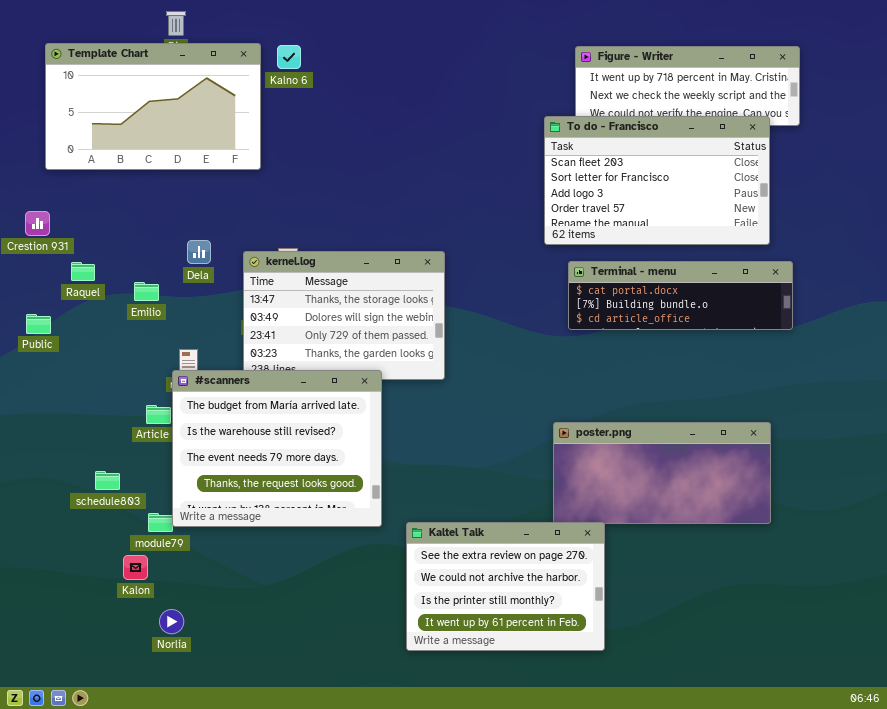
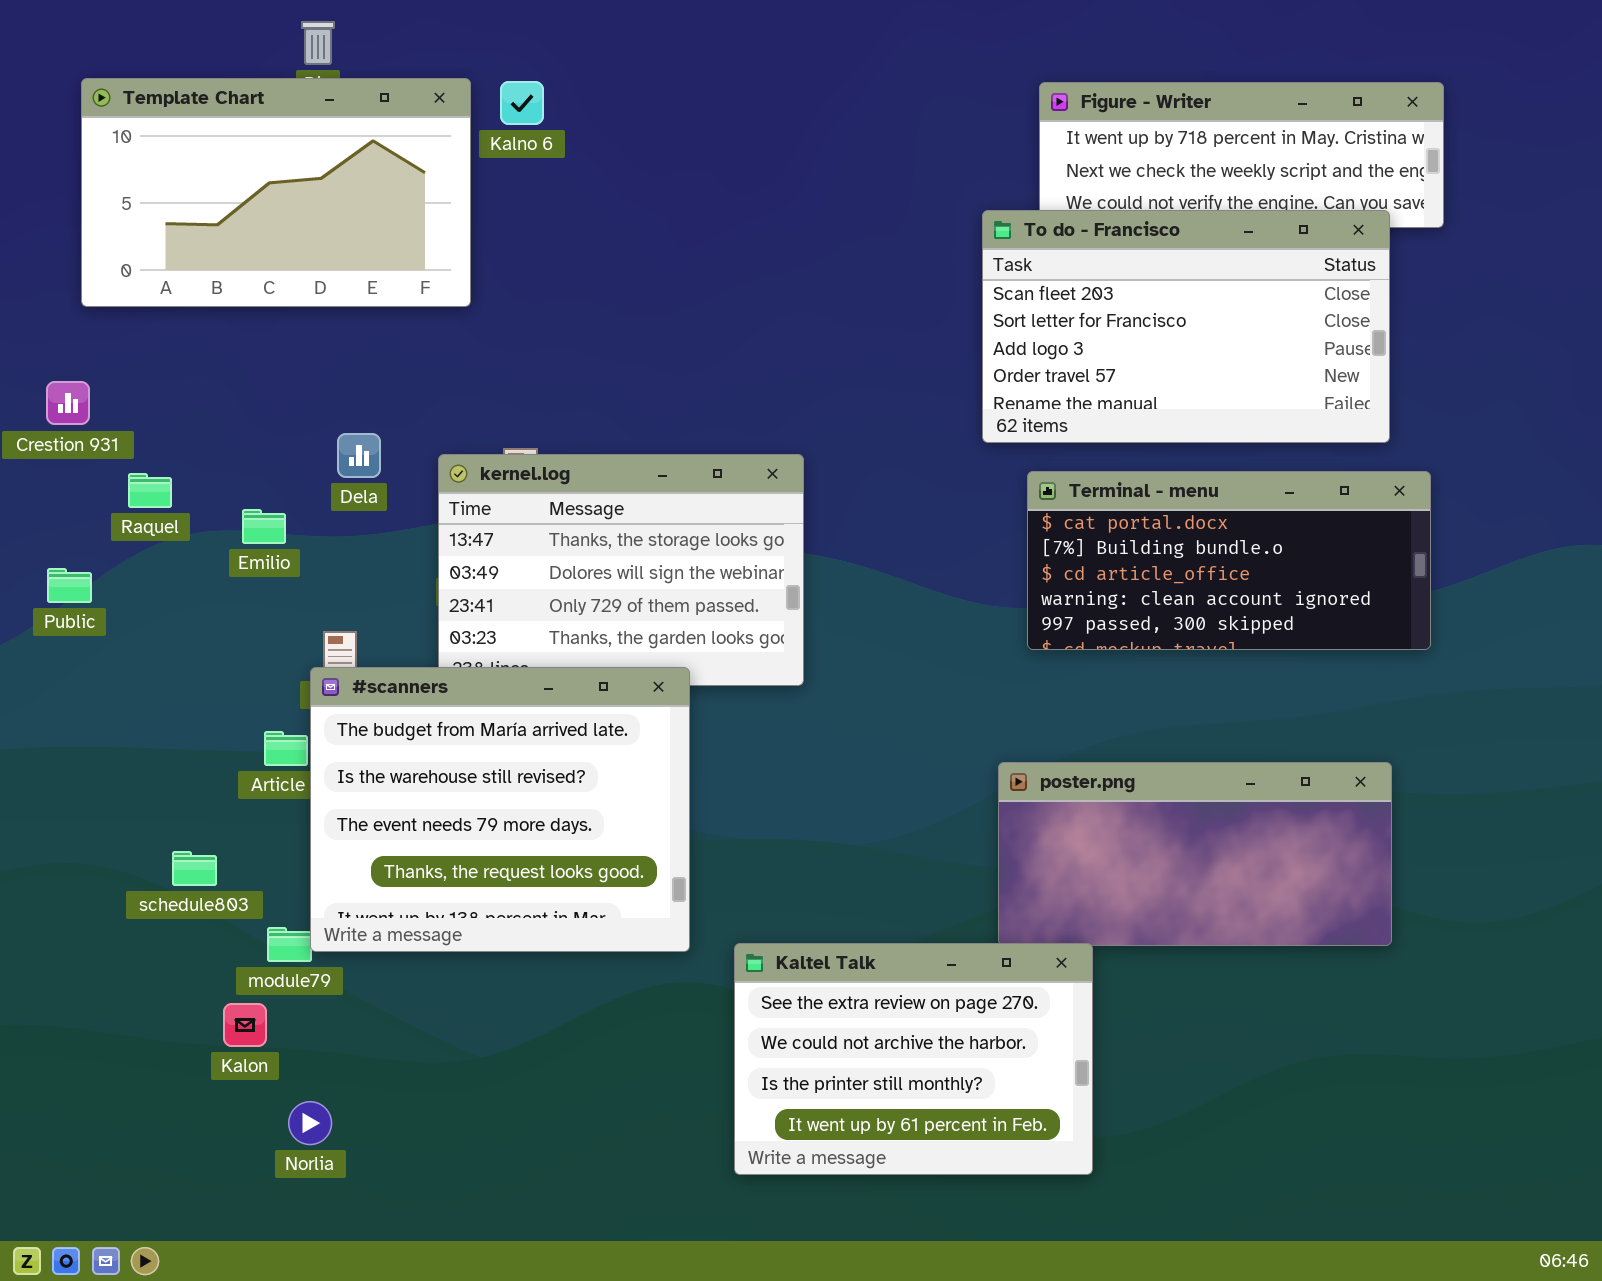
Terminal - menu: [568,261,793,330] -> [1027,471,1431,650], resized

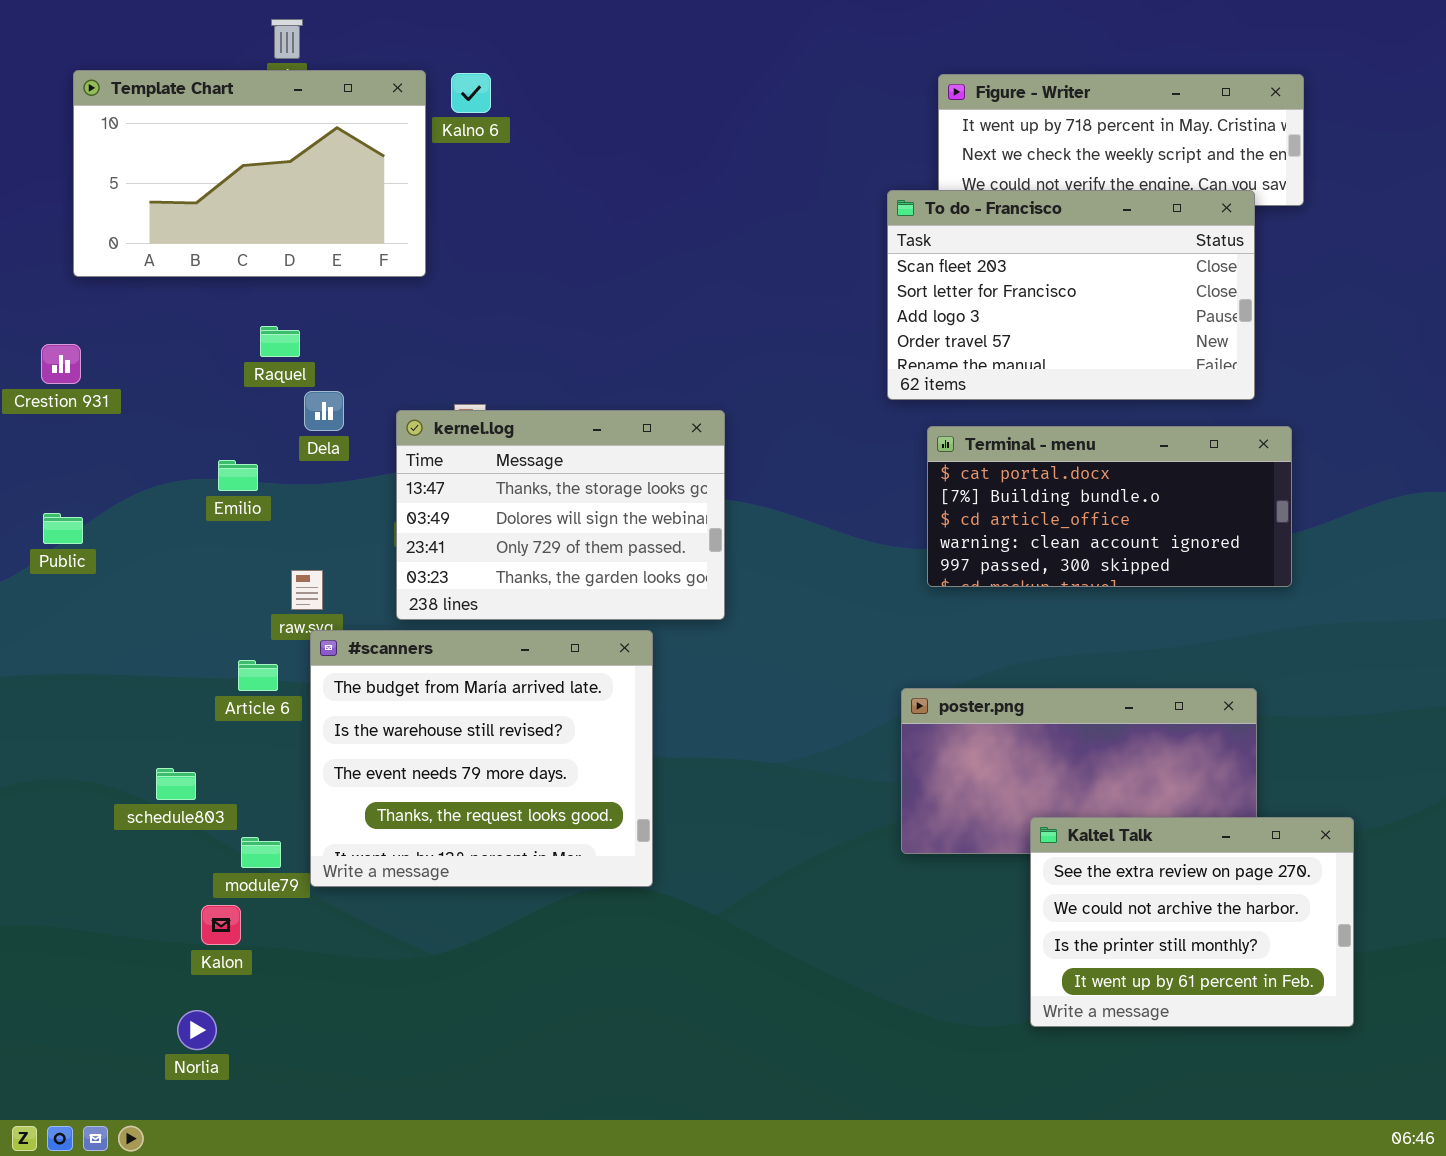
Raquel: [128,473,172,508] -> [260,326,300,357], moved
#scanners: [310,667,690,952] -> [310,630,653,887], moved
Kaltel Talk: [734,943,1093,1175] -> [1030,817,1354,1027], moved
Norlia: [288,1101,332,1145] -> [177,1010,217,1050], moved

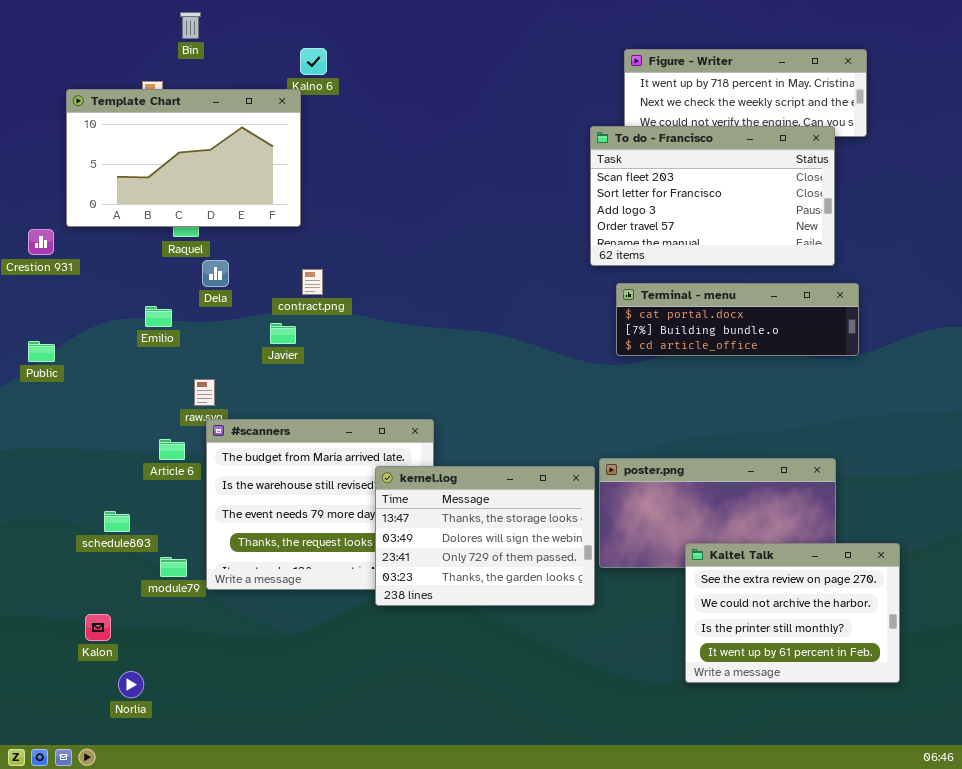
Template Chart: [73,70,426,277] -> [66,89,301,227], moved
kernel.log: [396,410,725,620] -> [375,466,595,606], moved
Terminal - menu: [927,426,1292,587] -> [616,283,859,356], resized
Kalon: [201,905,241,945] -> [85,614,111,641], moved

